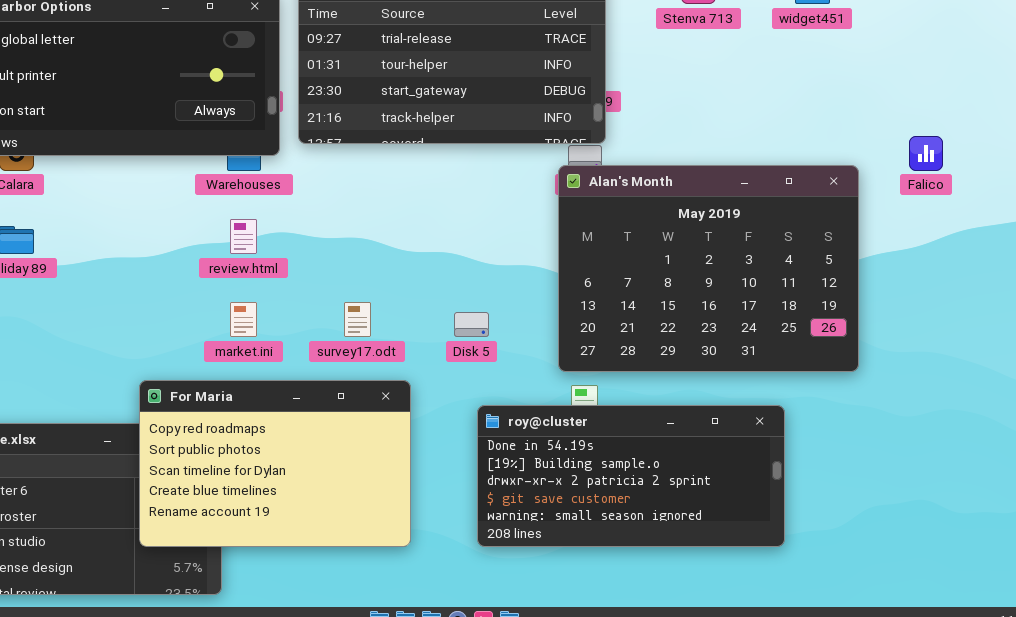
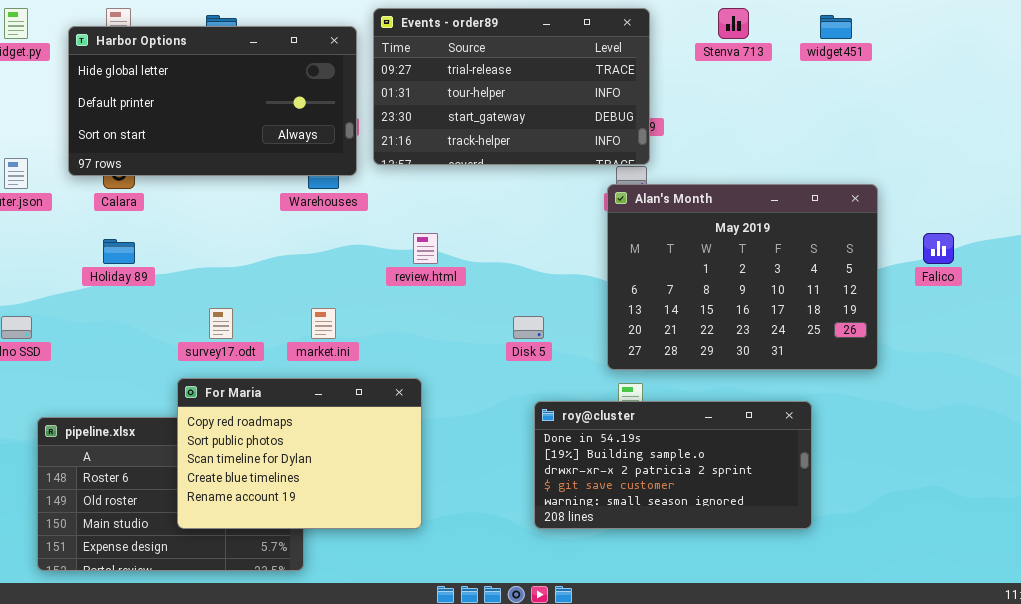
Falico: [909,136,943,171] -> [923,233,954,264], moved
review.html: [230,219,257,254] -> [413,233,438,264], moved
survey17.odt: [344,302,371,337] -> [209,308,233,339], moved
For Maria: [139,380,411,547] -> [177,378,422,529], moved

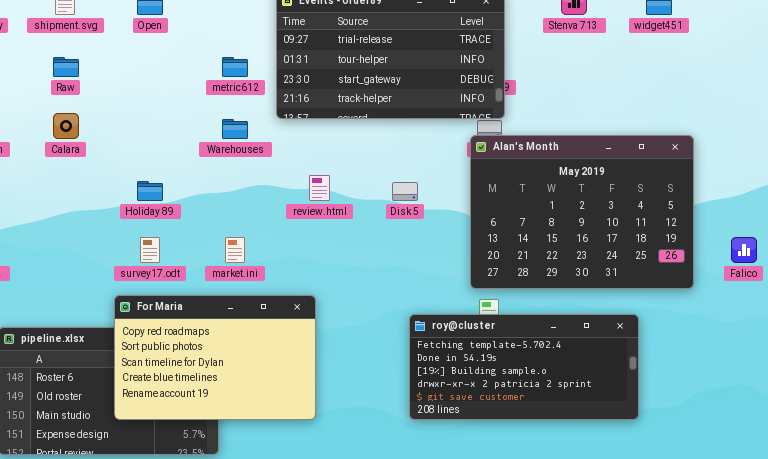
Harbor Options: [68,26,357,176] -> none, closed
Falico: [923,233,954,264] -> [731,237,757,263], moved
Holiday 89: [103,239,135,264] -> [137,181,163,201], moved
Disk 5: [513,316,544,339] -> [392,182,418,201], moved
roy@cluster: [534,401,812,529] -> [409,314,639,420], scrolled up 1 row

